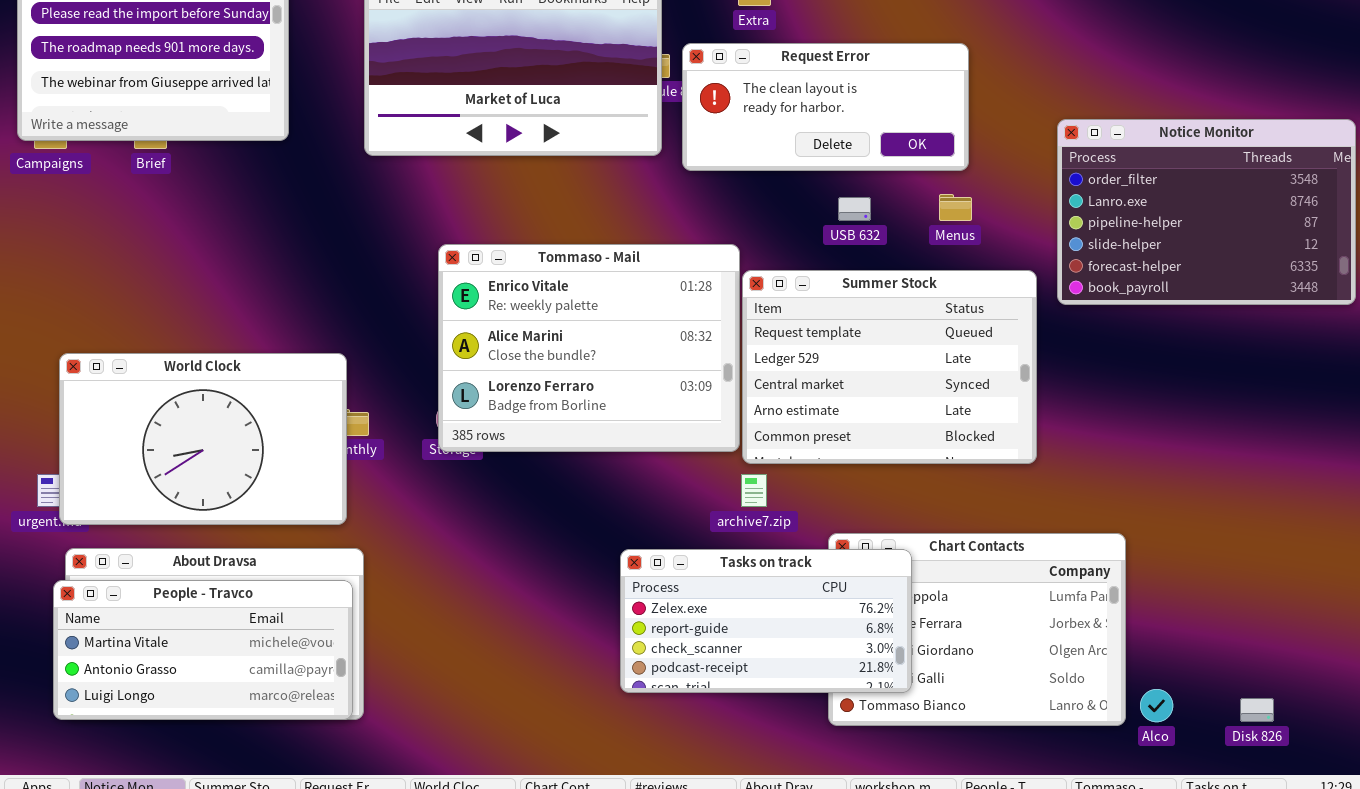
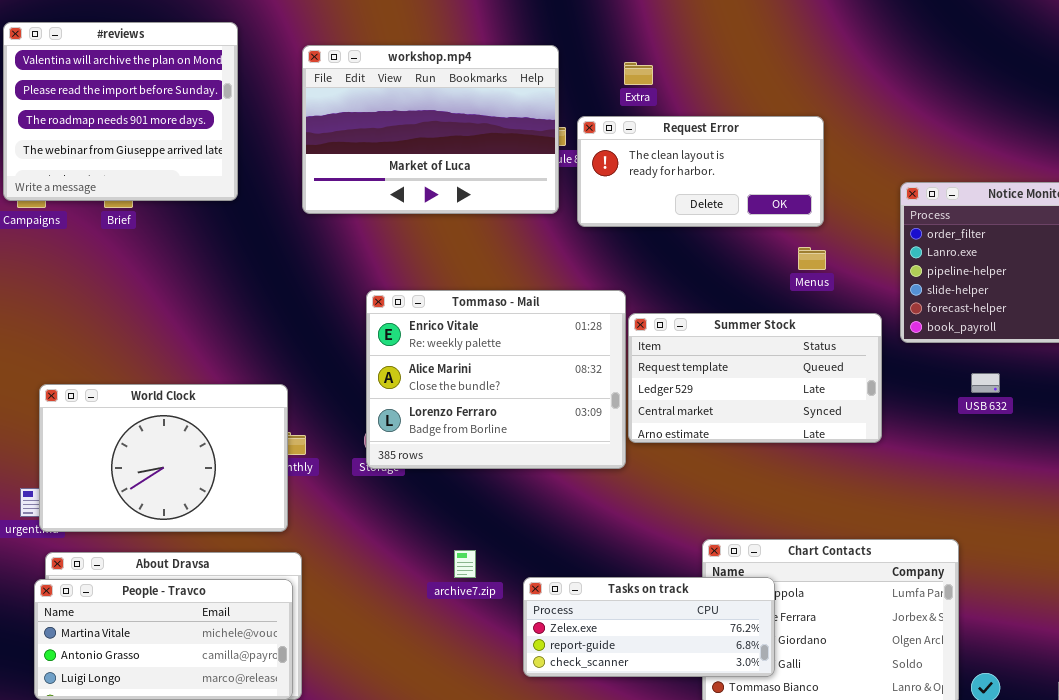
USB 632: [838,197,871,221] -> [971,373,1000,393], moved
Summer Stock: [742,270,1037,464] -> [628,313,882,443], resized
archive7.zip: [741,474,767,507] -> [454,550,476,578], moved
Tasks on track: [620,549,912,693] -> [523,577,775,677], resized

